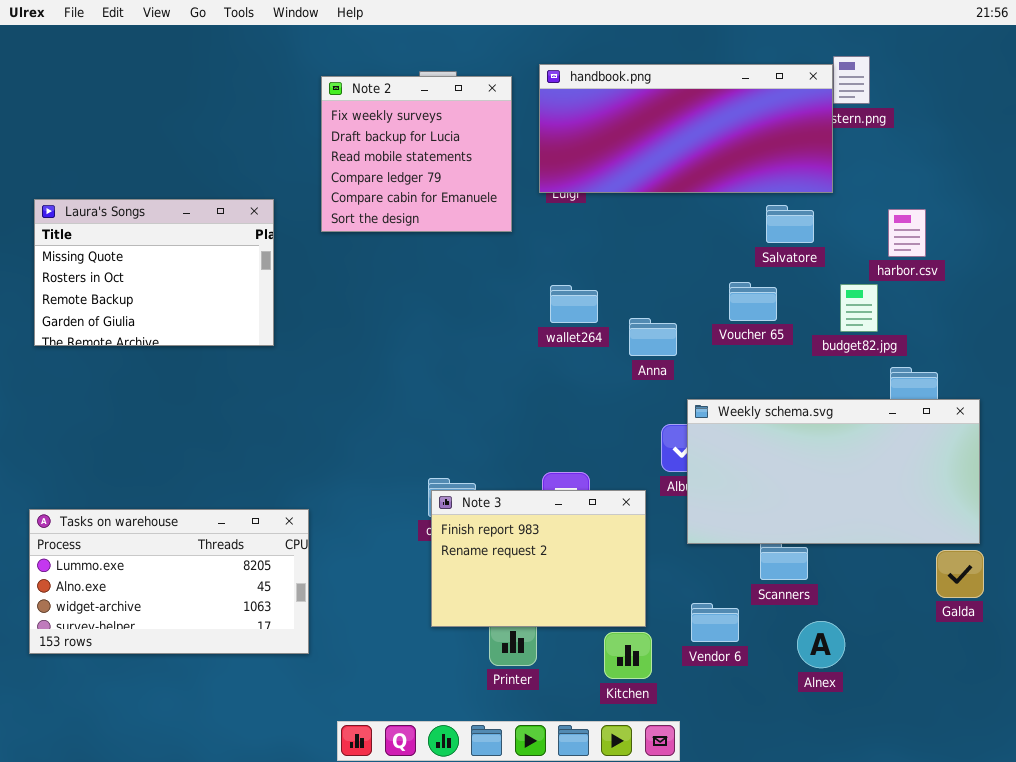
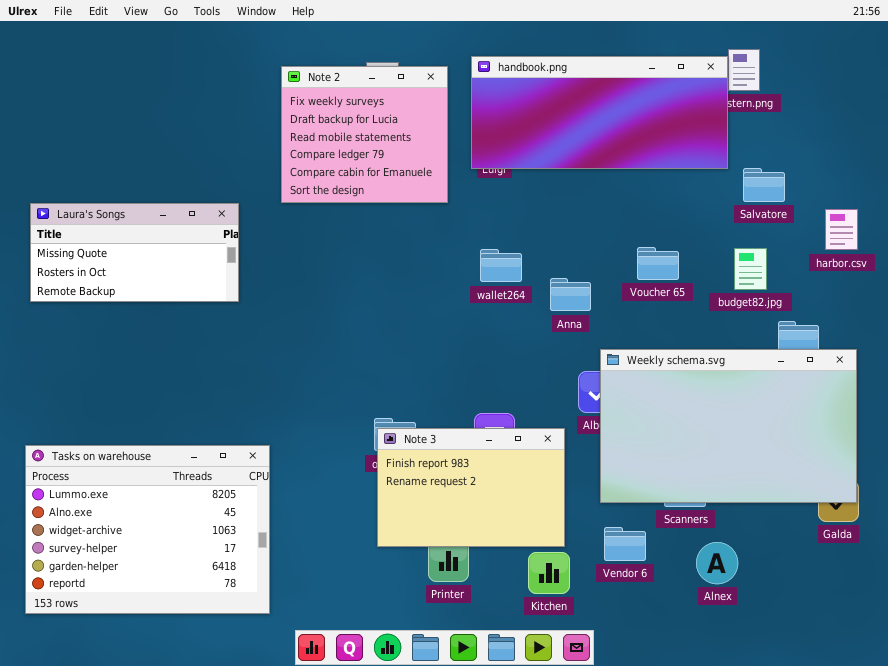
Laura's Songs: [34,199,274,346] -> [30,203,239,302], resized
Salvatore: [766,205,814,243] -> [743,168,785,202], moved
harbor.csv: [888,209,926,257] -> [825,209,858,250], moved
Weekly schema.svg: [687,399,980,544] -> [600,349,857,503], resized
Tasks on warehouse: [29,509,309,654] -> [25,445,270,614], resized

